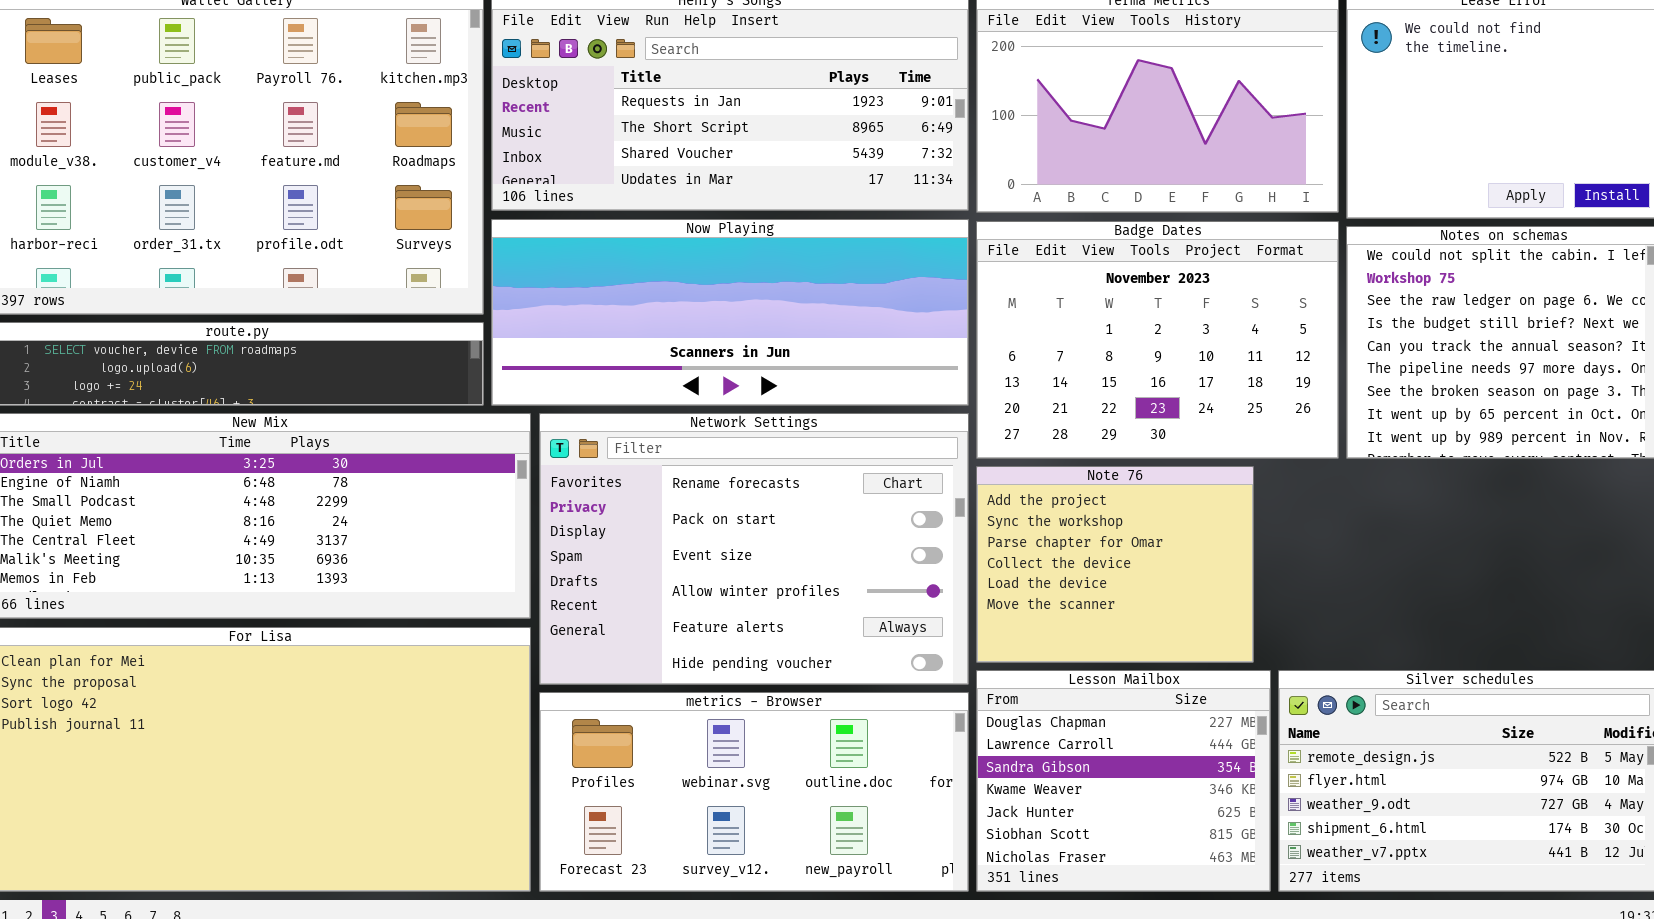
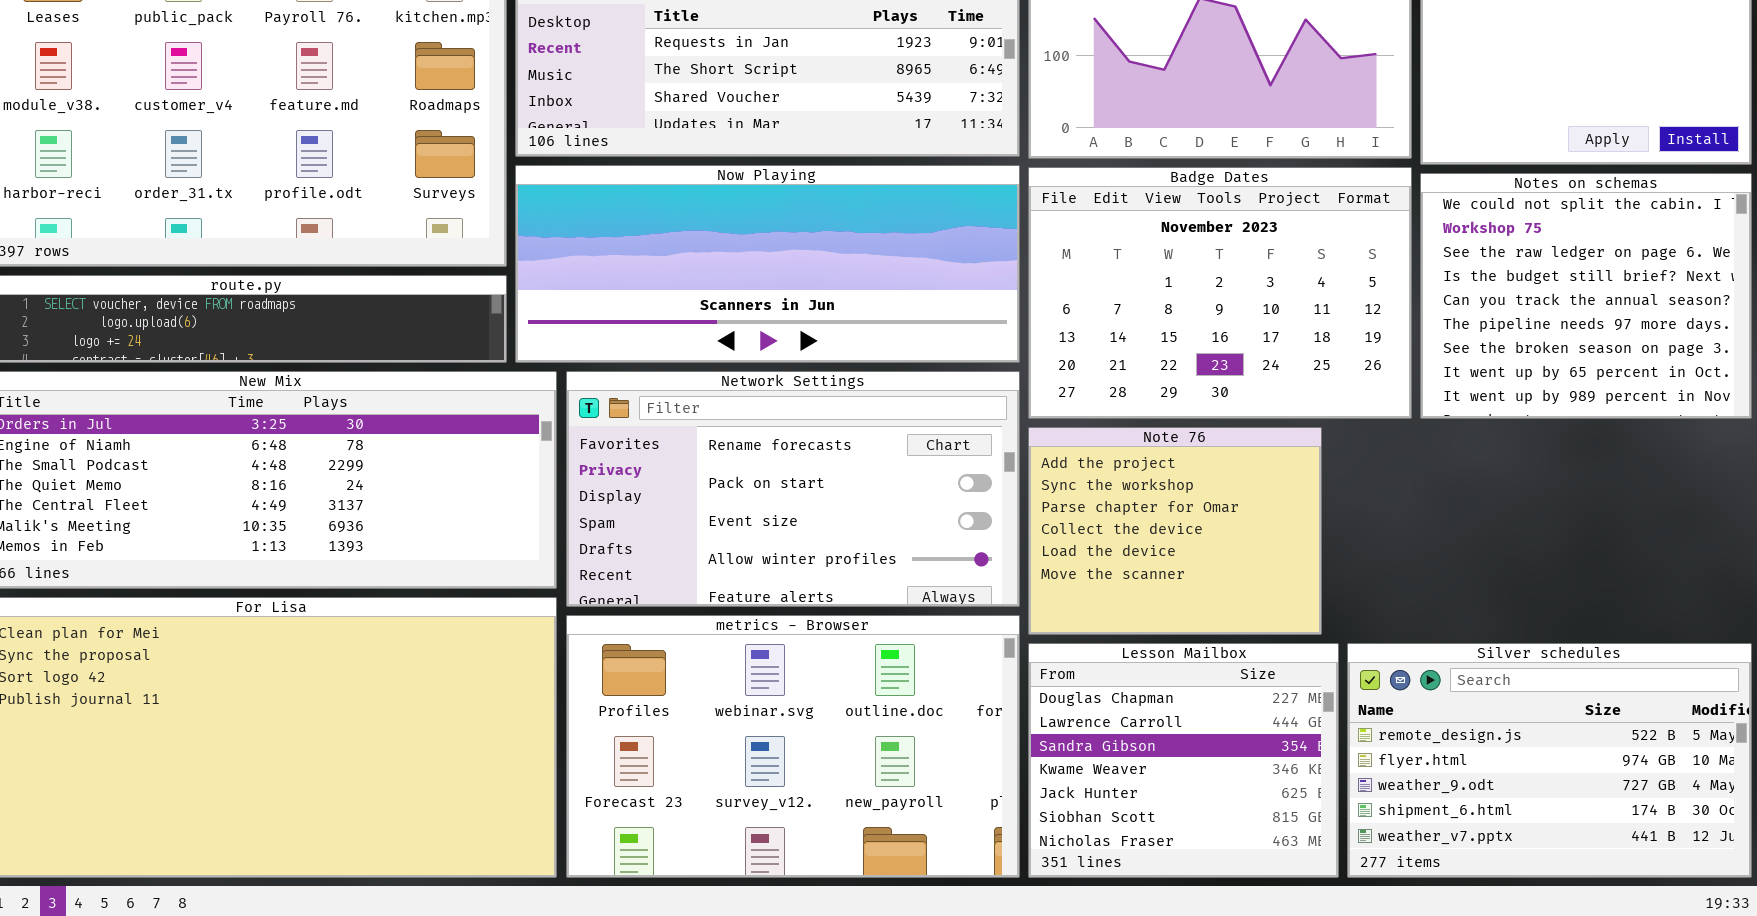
Network Settings: [539,413,969,685] -> [566,371,1020,607], resized
metrics - Browser: [539,692,969,892] -> [566,615,1020,878], resized

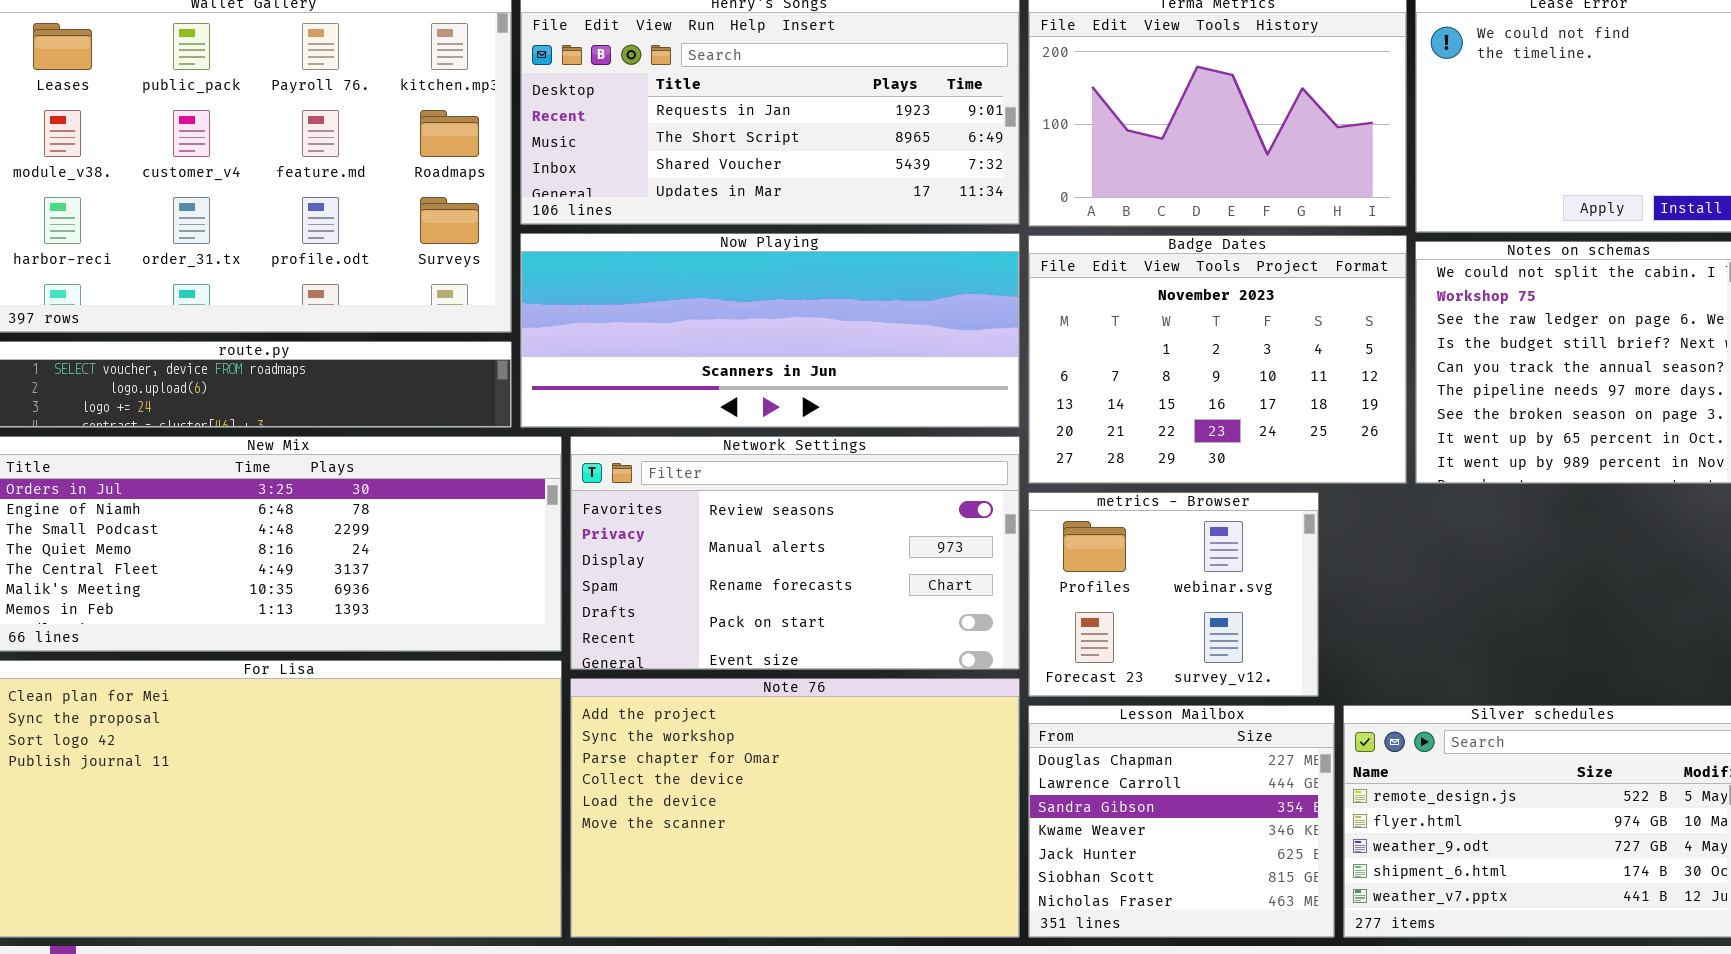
Network Settings: [566,371,1020,607] -> [570,436,1020,670], scrolled up 2 rows
Note 76: [1028,427,1322,635] -> [570,678,1020,938], moved, resized
metrics - Browser: [566,615,1020,878] -> [1028,492,1319,697], moved, resized

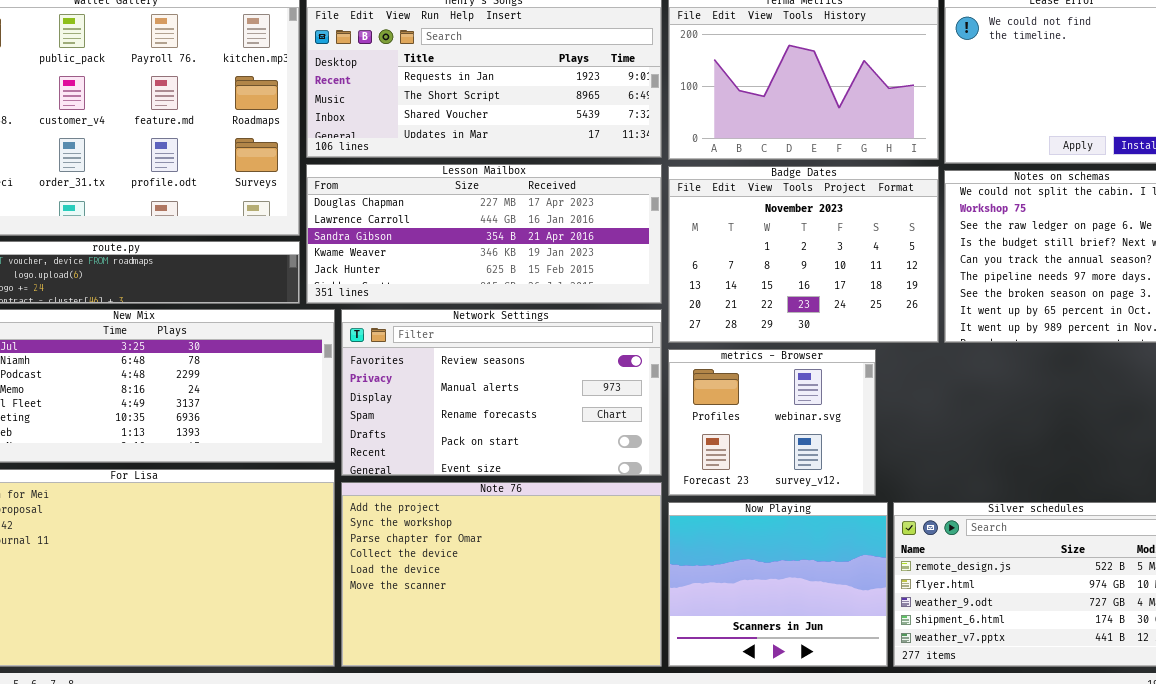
Now Playing: [520,233,1020,428] -> [668,502,888,667], moved, resized
Lesson Mailbox: [1028,705,1335,938] -> [306,164,662,304], moved, resized

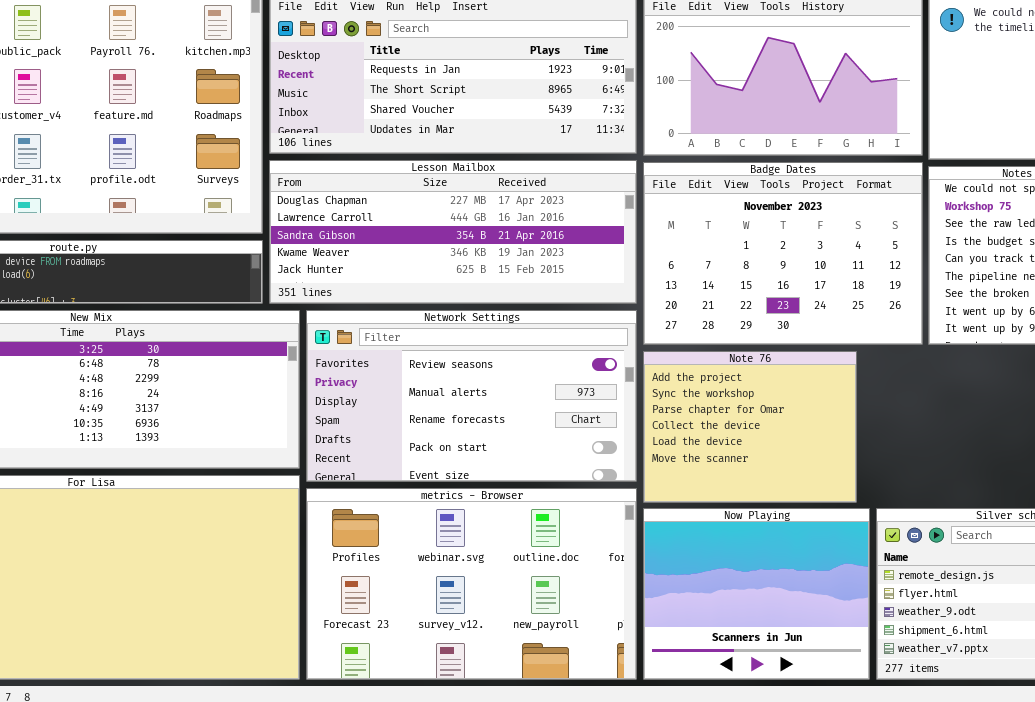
metrics - Browser: [668,349,876,496] -> [306,488,637,680], moved, resized
Note 76: [341,482,662,667] -> [643,351,857,503], moved, resized

